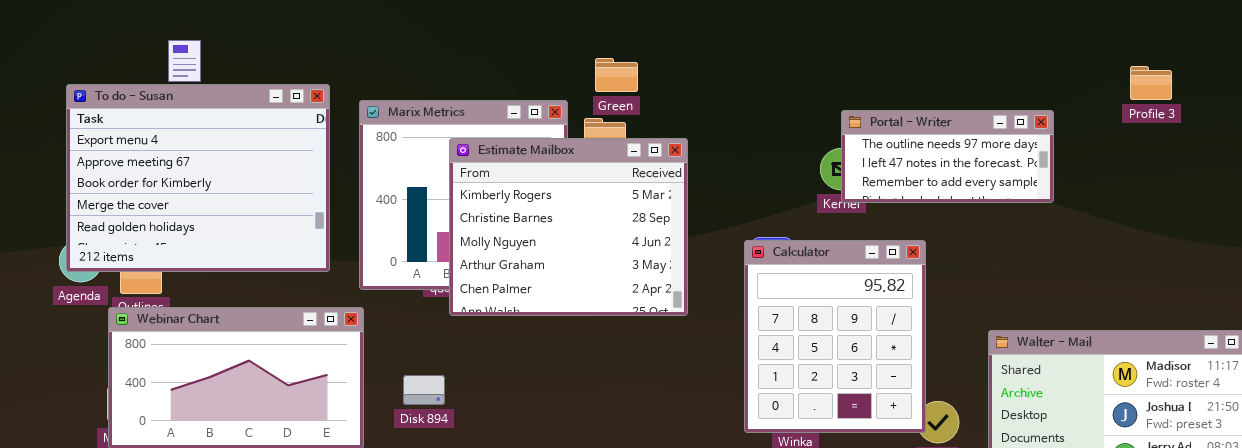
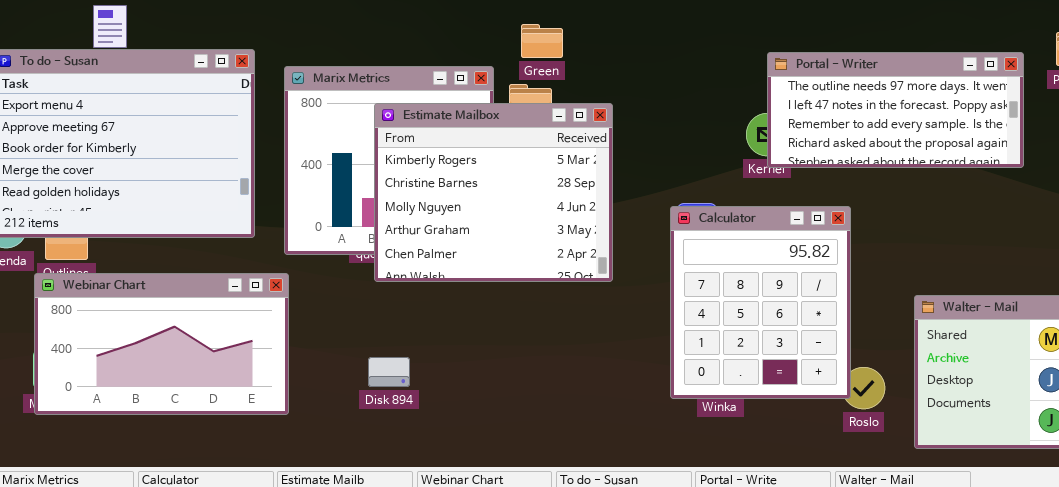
Portal - Writer: [841,110,1054,203] -> [767,52,1024,168], resized
Disk 894: [403,375,445,405] -> [368,357,410,387], moved

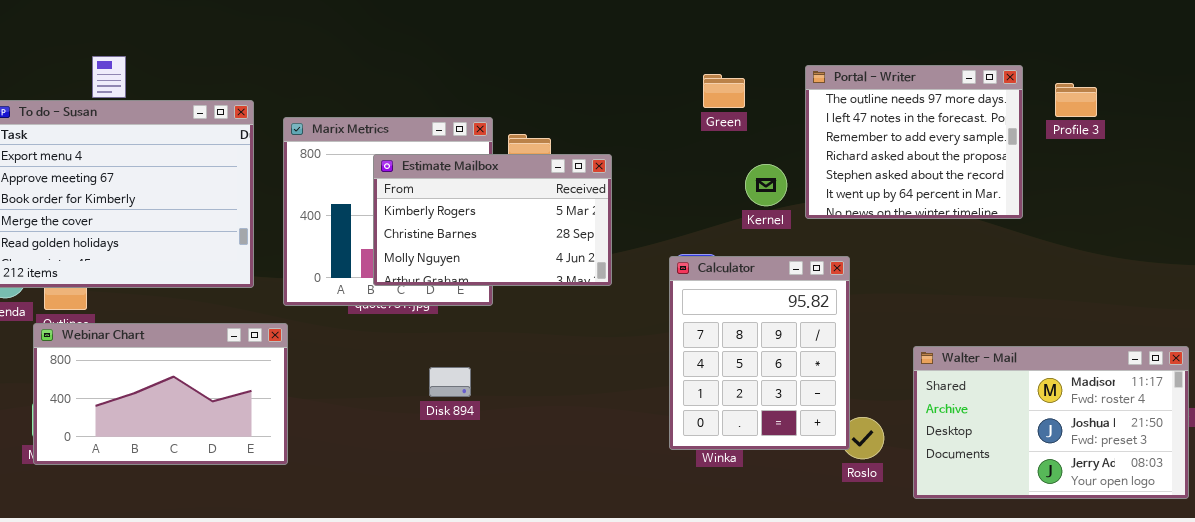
Green: [521,24,563,58] -> [703,74,745,108], moved
Portal - Writer: [767,52,1024,168] -> [805,65,1023,219], resized
Estimate Mailbox: [374,103,613,282] -> [373,154,612,286], resized
Disk 894: [368,357,410,387] -> [429,367,471,397], moved

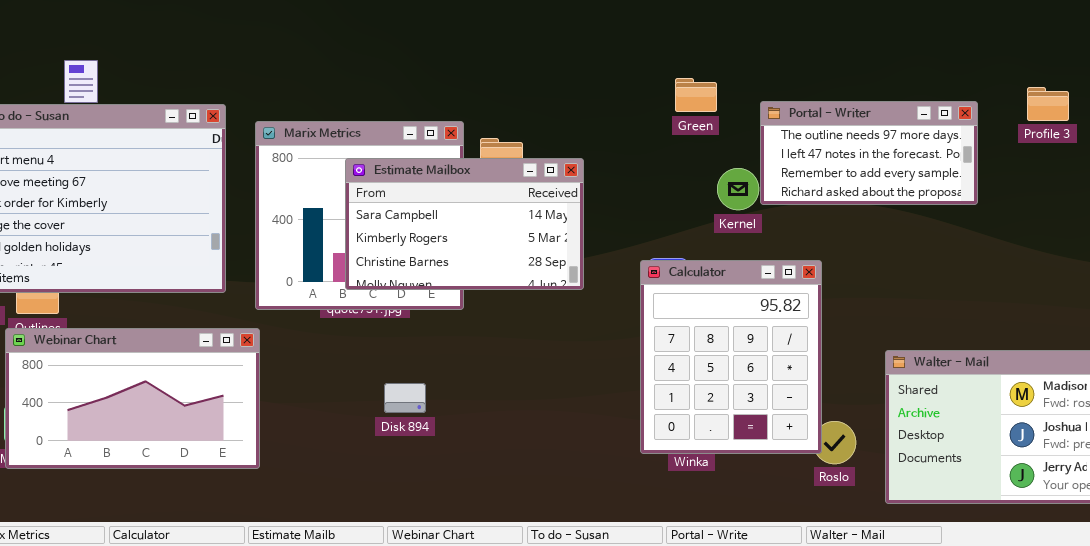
Portal - Writer: [805,65,1023,219] -> [760,101,978,205], moved, resized
Estimate Mailbox: [373,154,612,286] -> [345,158,584,290], scrolled up 1 row
Disk 894: [429,367,471,397] -> [384,383,426,413], moved

